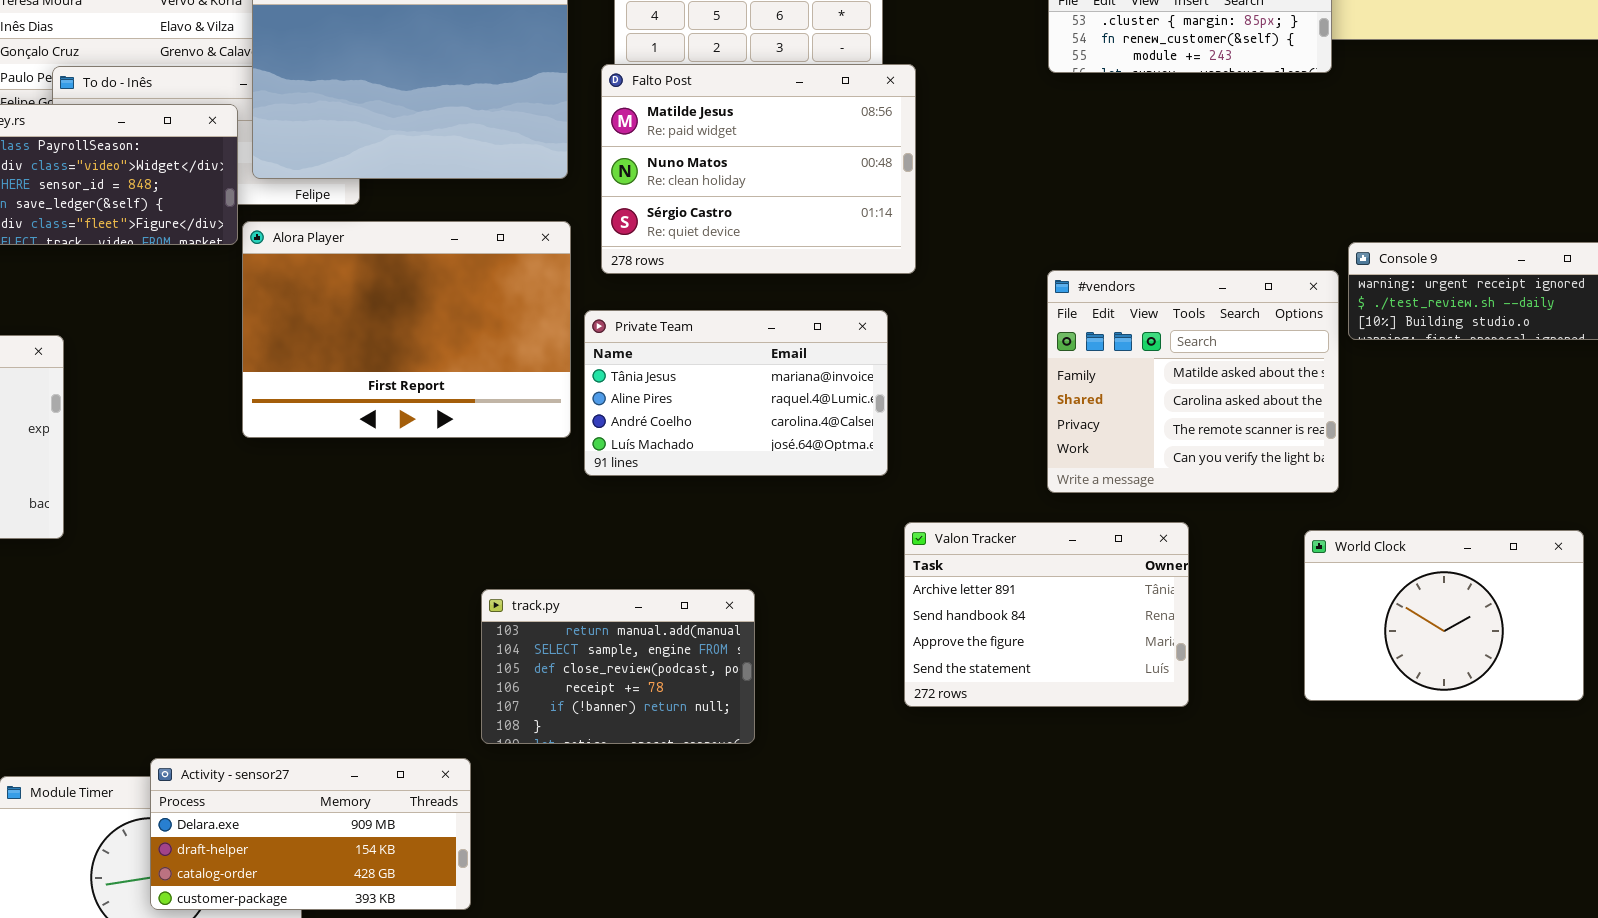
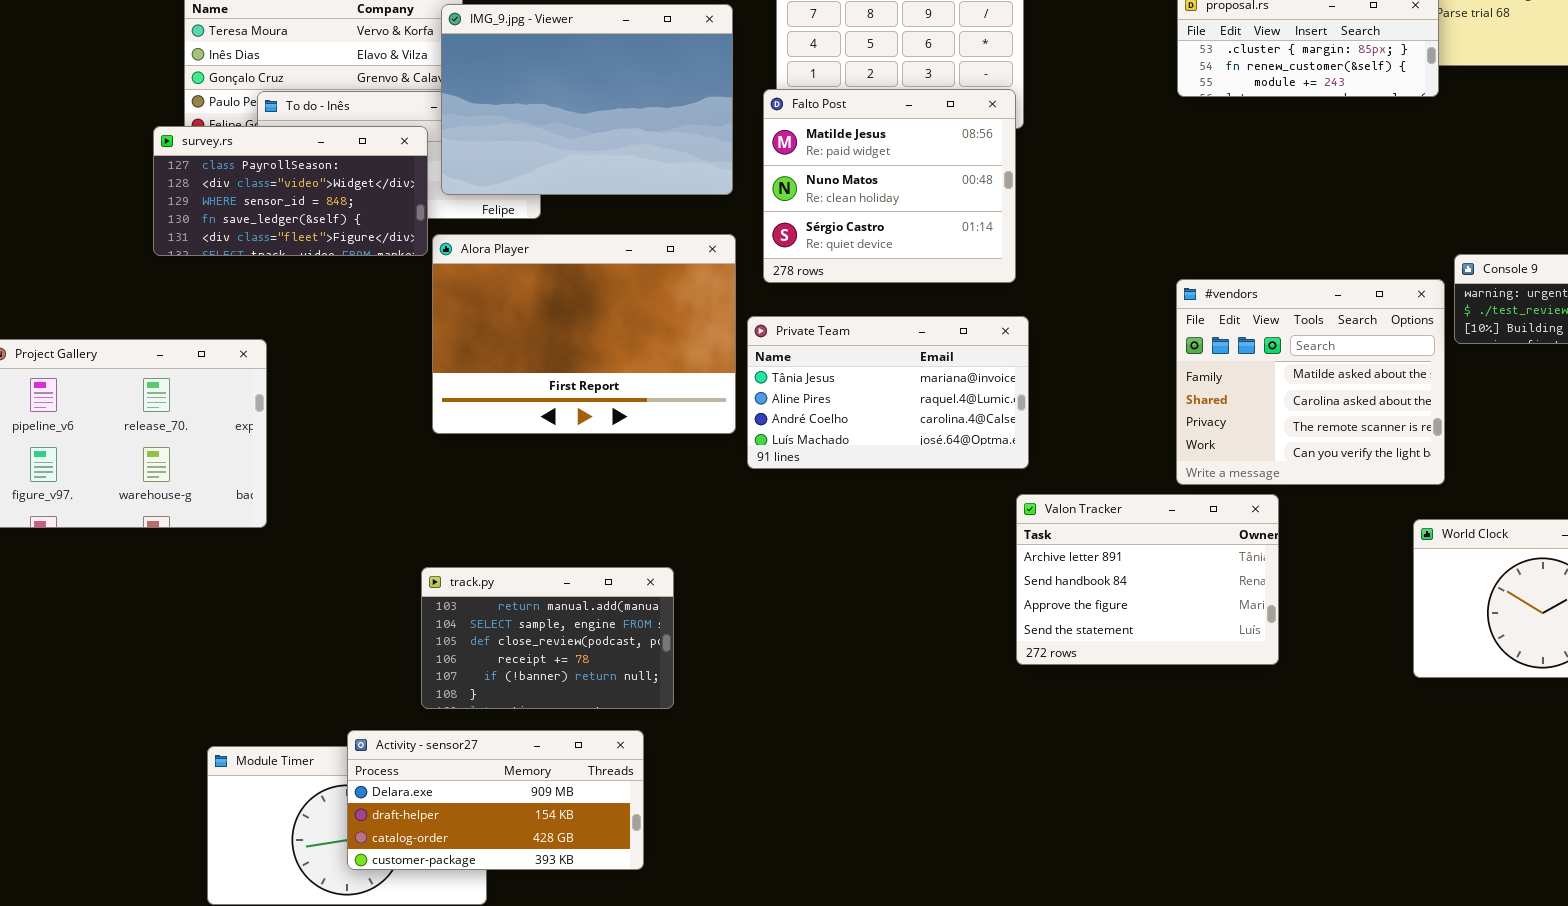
Falto Post: [601,64,916,274] -> [763,89,1016,283], resized
Valon Tracker: [904,522,1189,707] -> [1016,494,1279,665], moved
track.py: [481,589,755,744] -> [421,567,674,709], moved

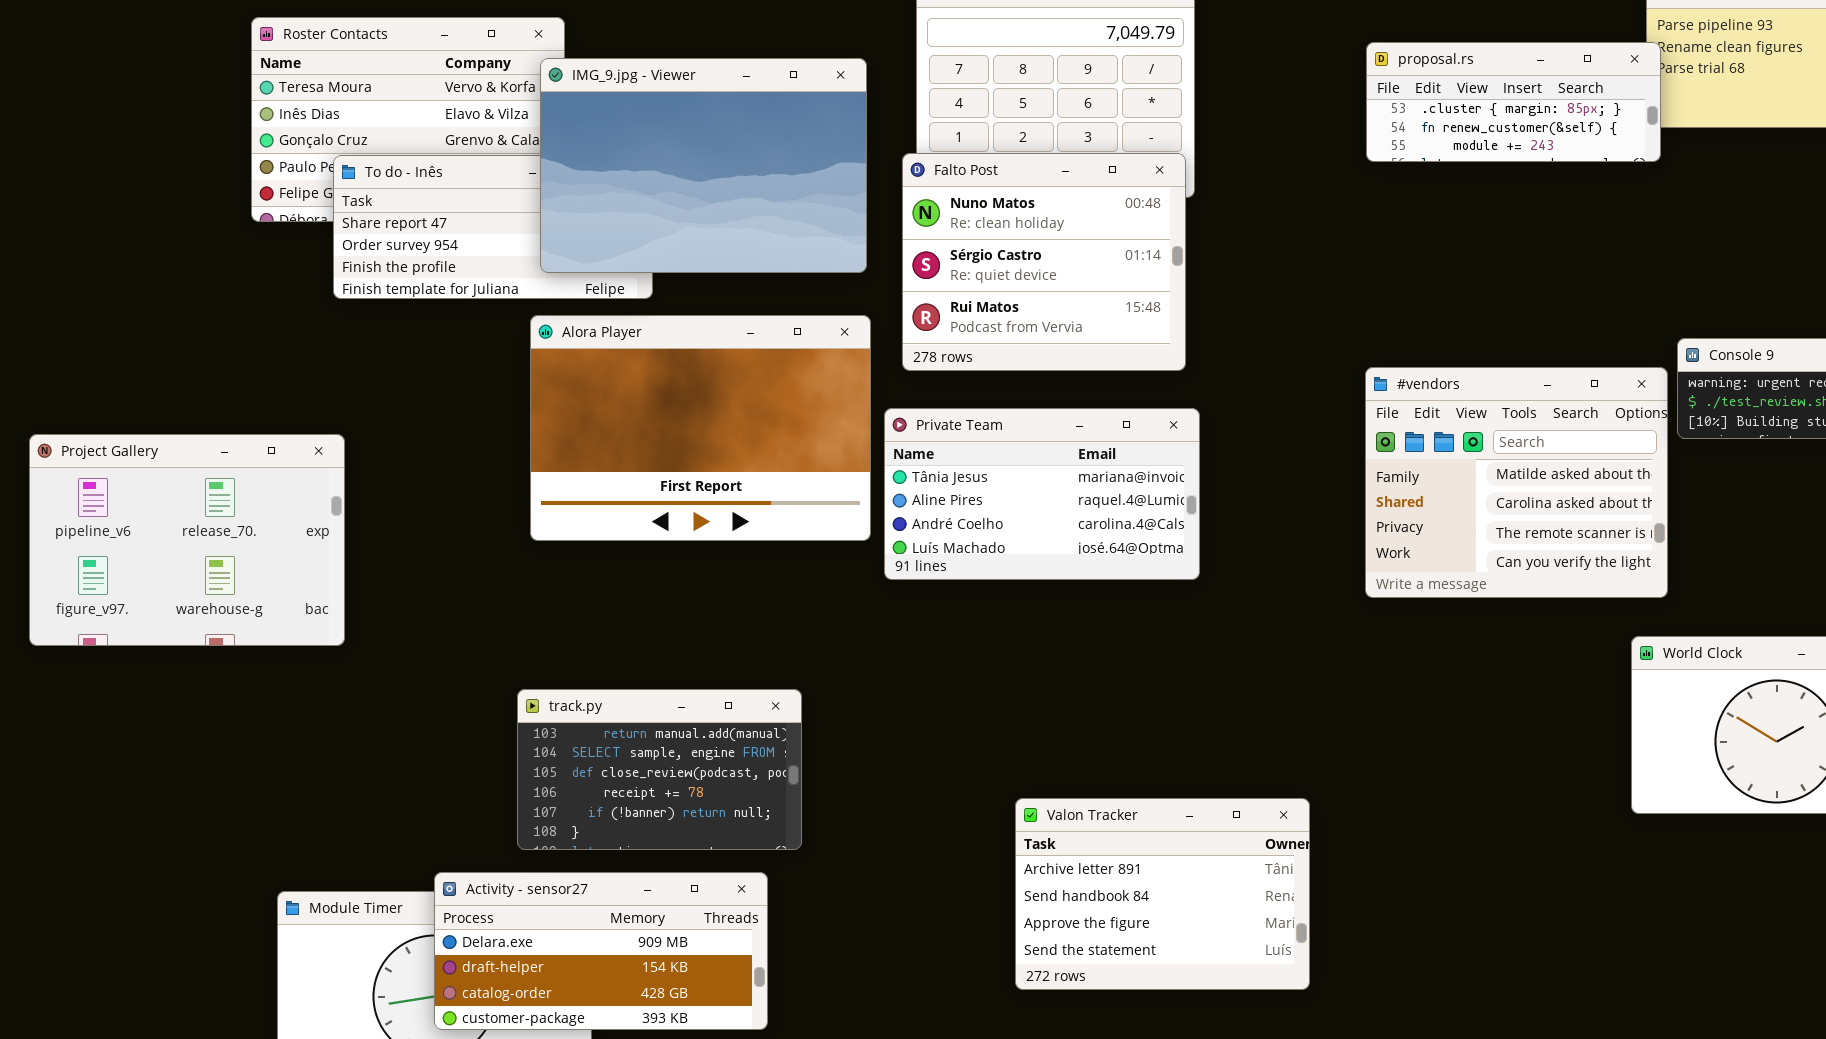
Falto Post: [763,89,1016,283] -> [902,153,1186,371], scrolled down 1 row
survey.rs: [153,126,428,256] -> none, closed
Valon Tracker: [1016,494,1279,665] -> [1015,798,1310,990], moved

